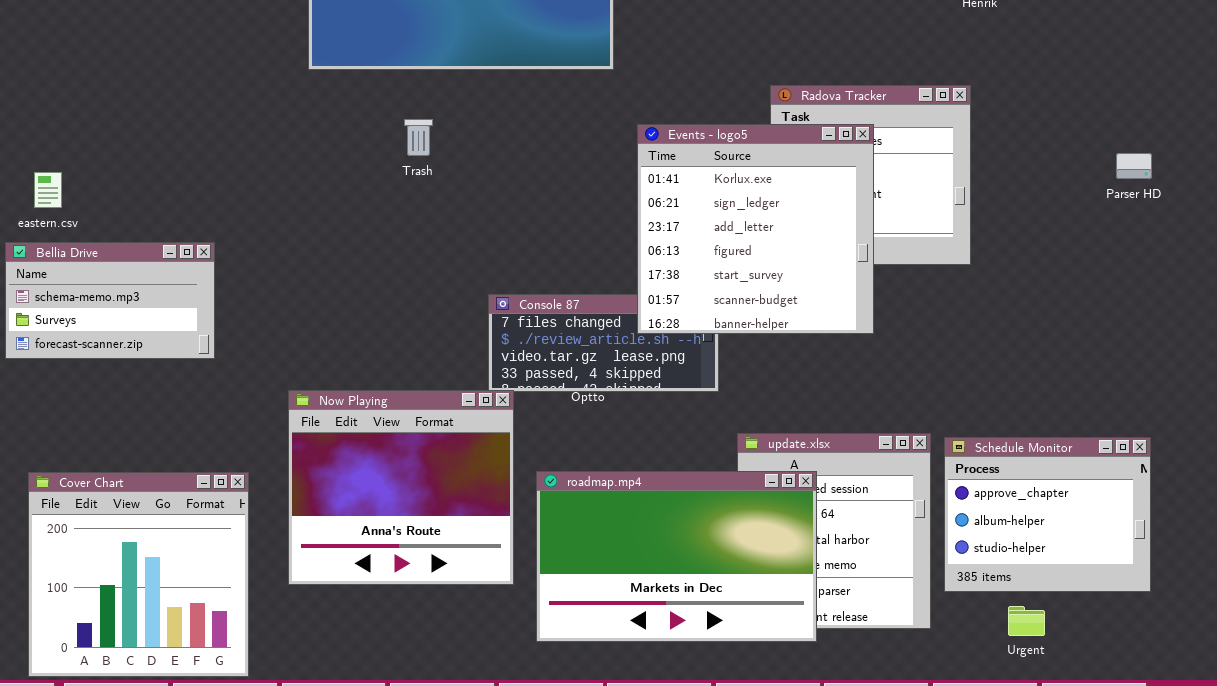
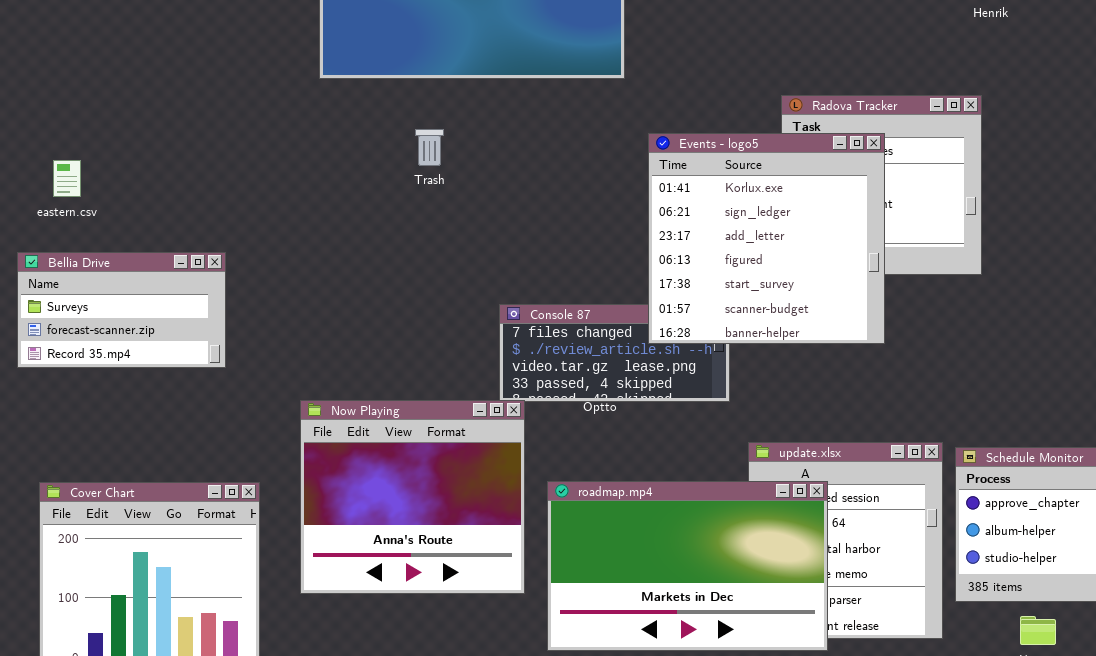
eastern.csv: [34,172,62,208] -> [53,160,81,197], moved
Bellia Drive: [5,242,215,359] -> [17,252,226,368], scrolled down 1 row

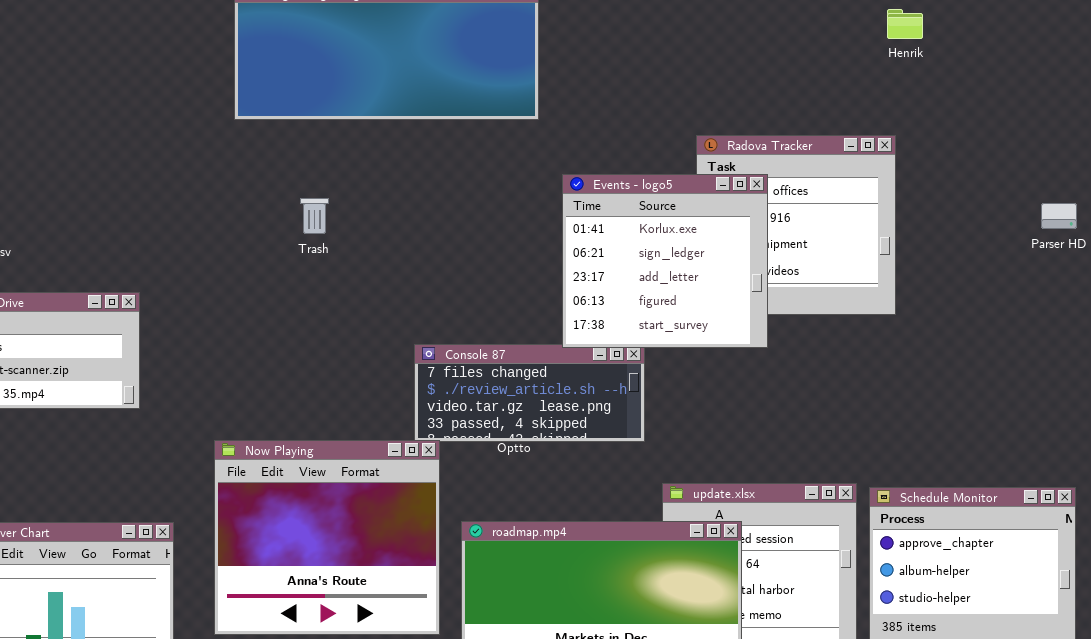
Trash: [415,129,444,166] -> [300,198,329,234], moved
Events - logo5: [648,133,885,344] -> [562,174,768,348], resized

